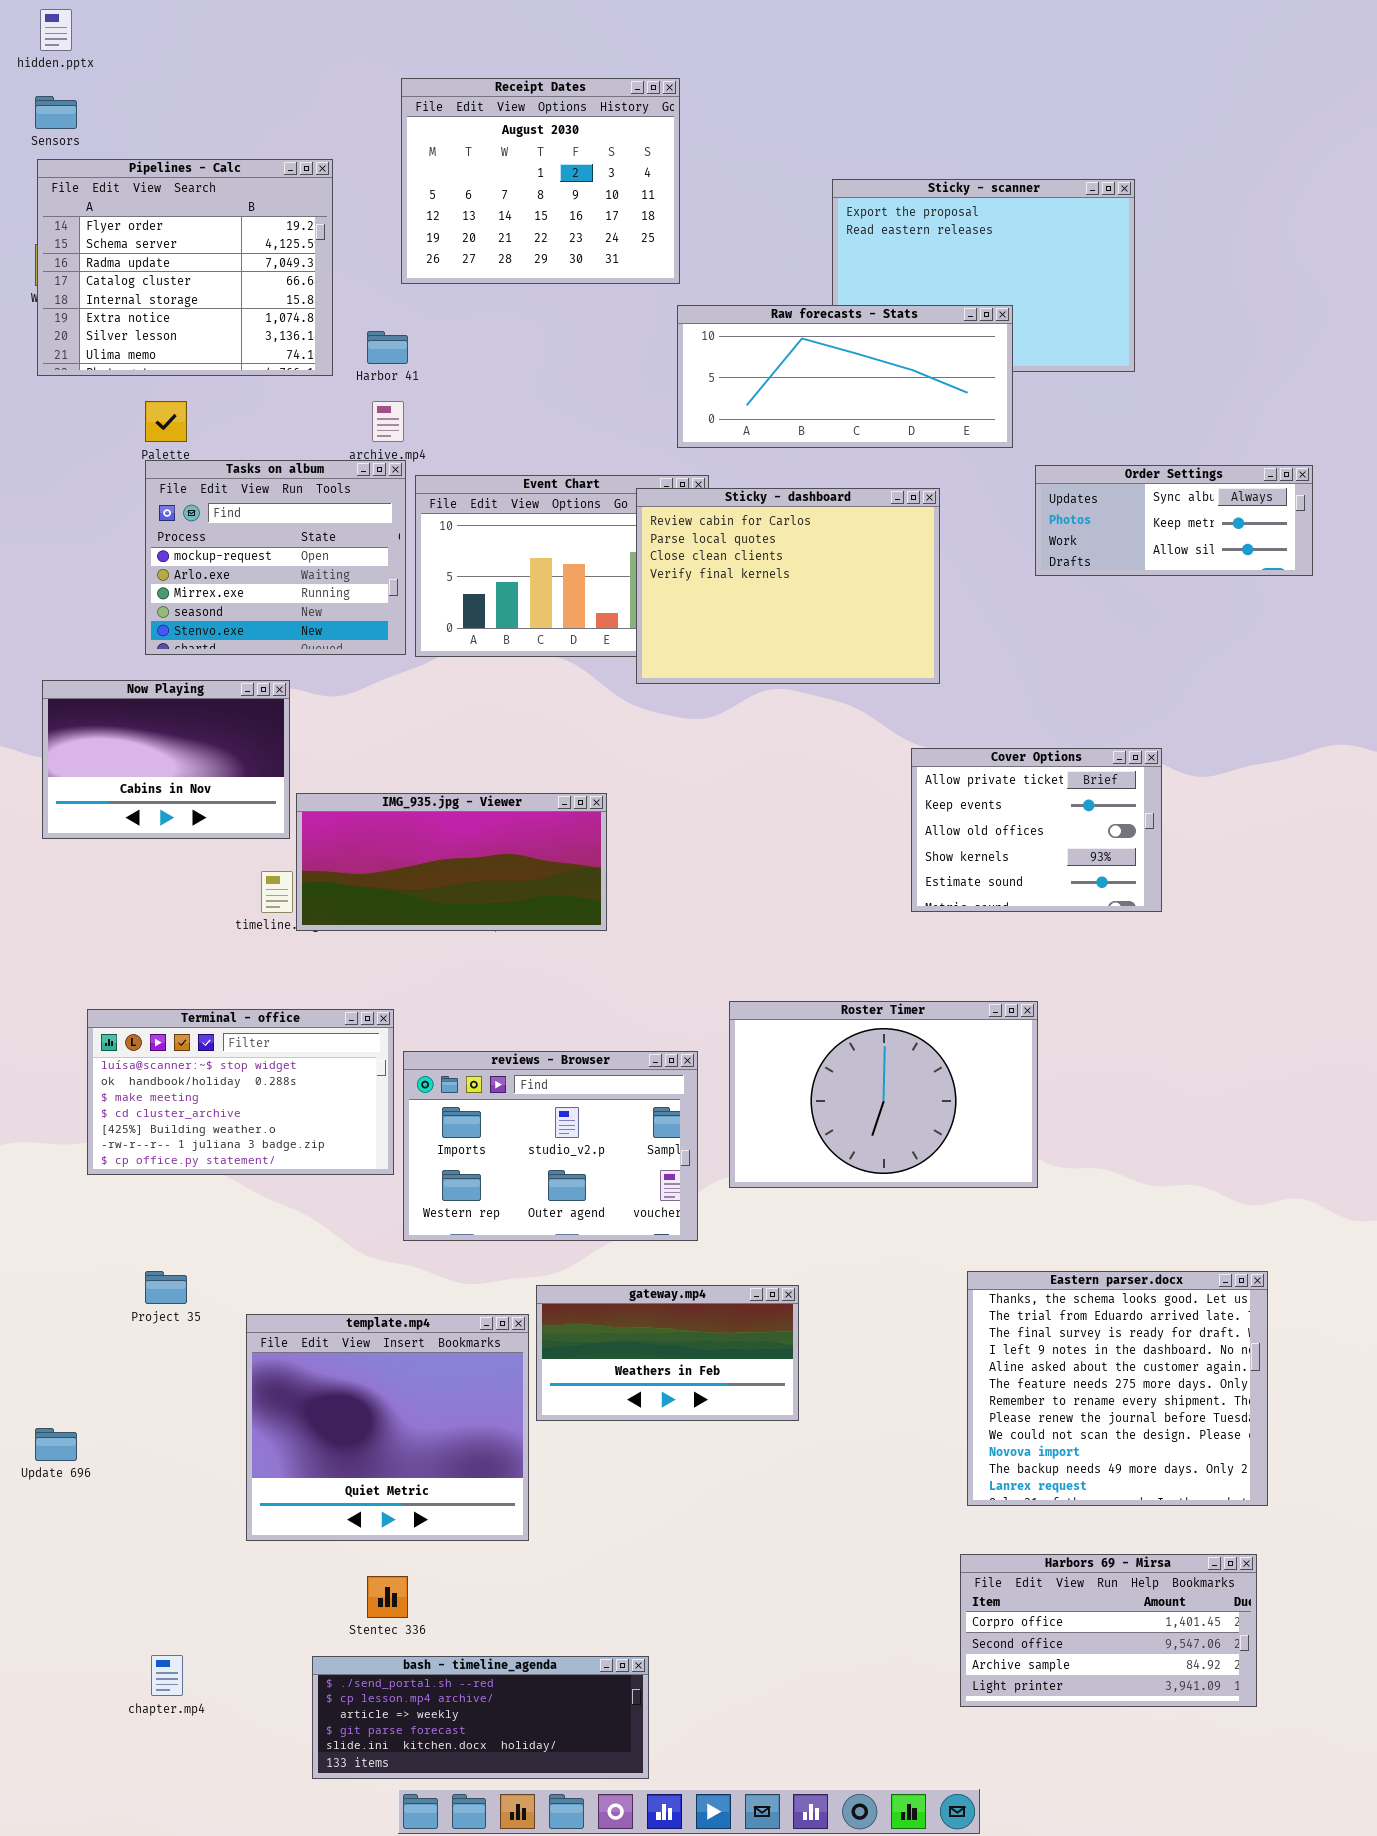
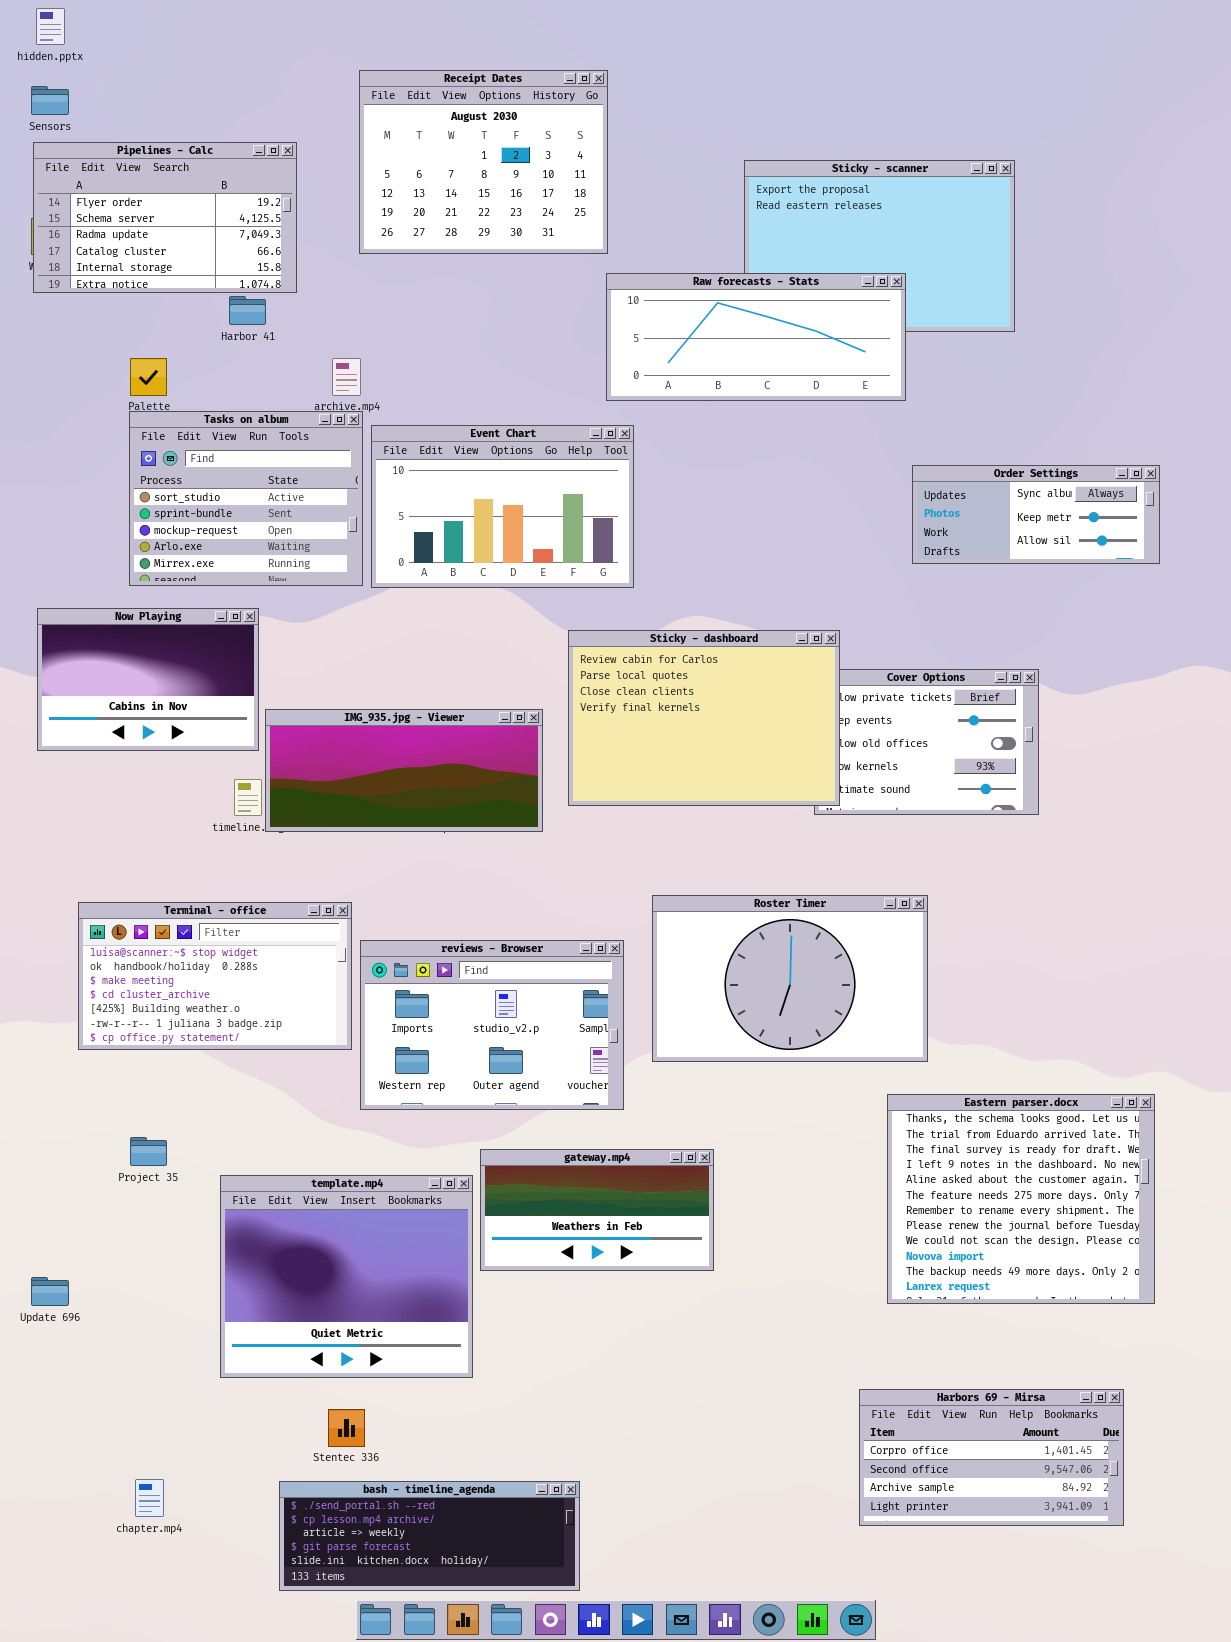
Pipelines - Calc: [37,159,333,376] -> [33,142,297,293], resized
Harbor 41: [367,331,408,364] -> [229,296,266,325], moved
Tasks on album: [145,460,406,655] -> [129,411,363,586], scrolled up 2 rows
Order Settings: [1035,465,1313,576] -> [912,465,1160,564], moved
Sticky - dashboard: [636,488,940,684] -> [568,630,840,806], moved
Eastern parser.docx: [967,1271,1268,1506] -> [887,1094,1155,1304], moved

